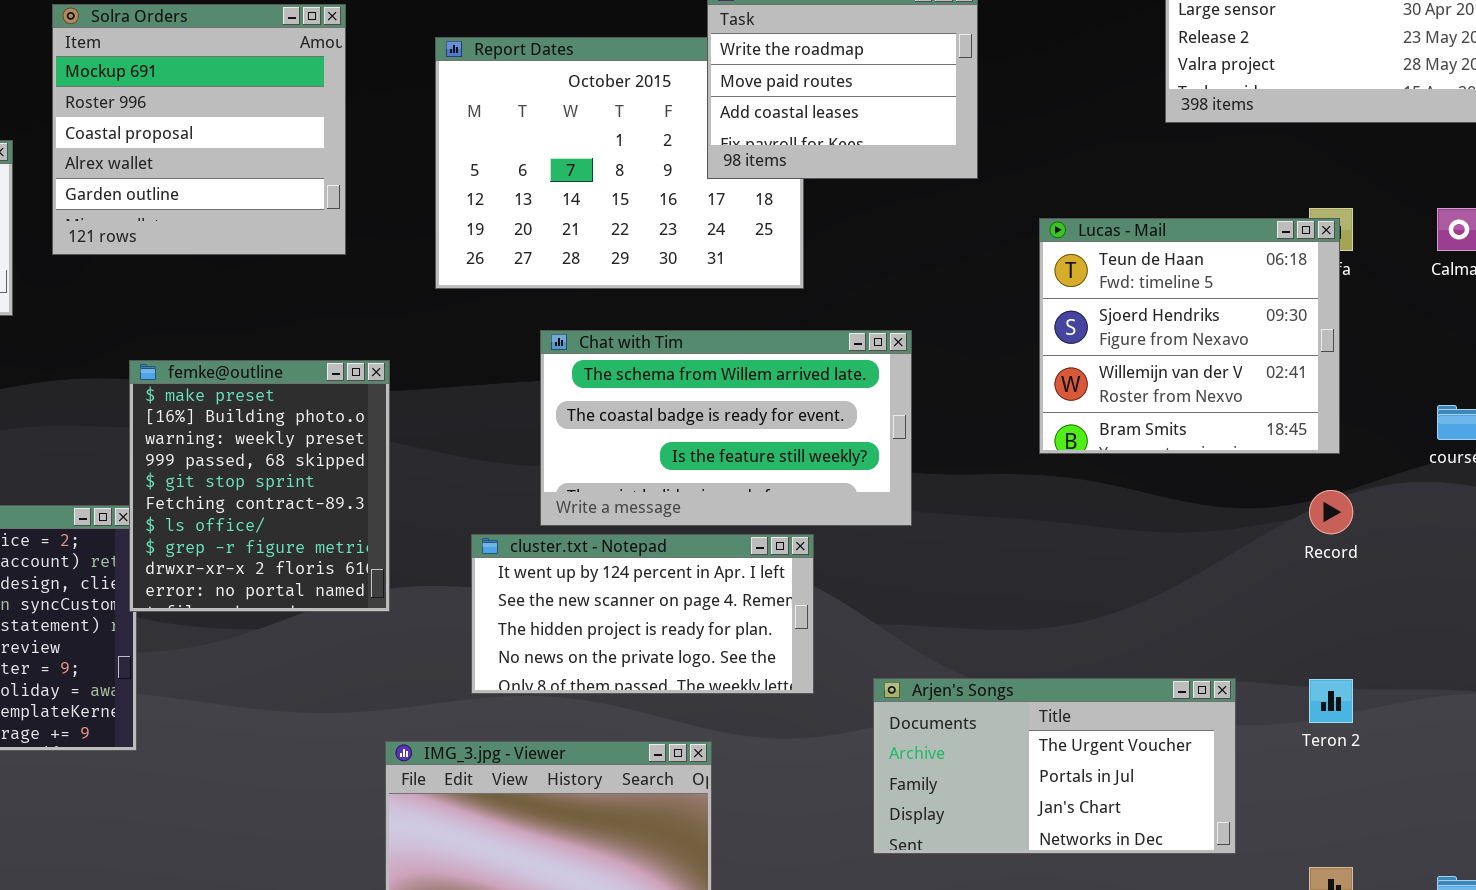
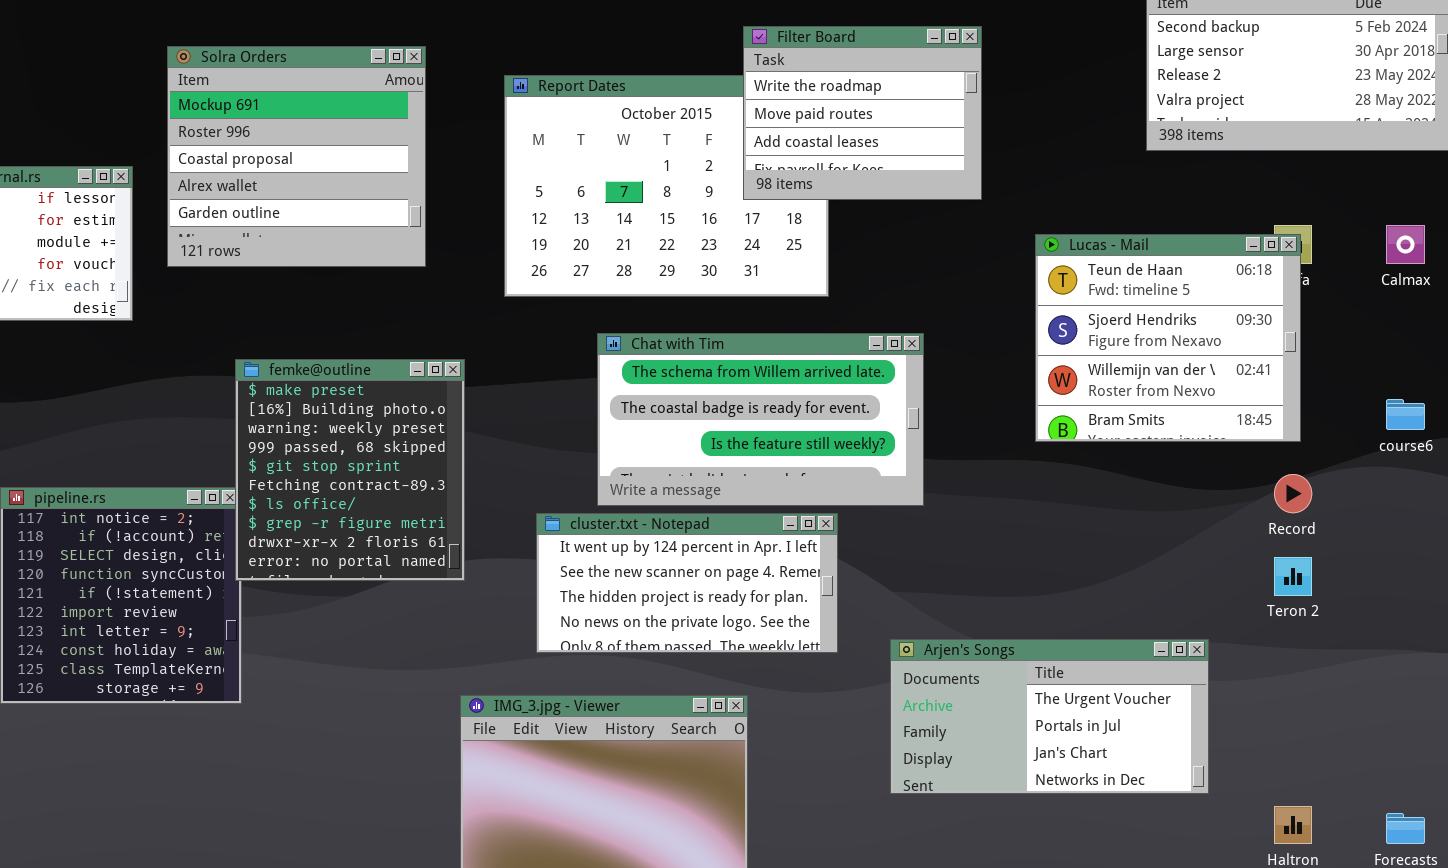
Teron 2: [1309,679,1353,723] -> [1274,557,1312,596], moved

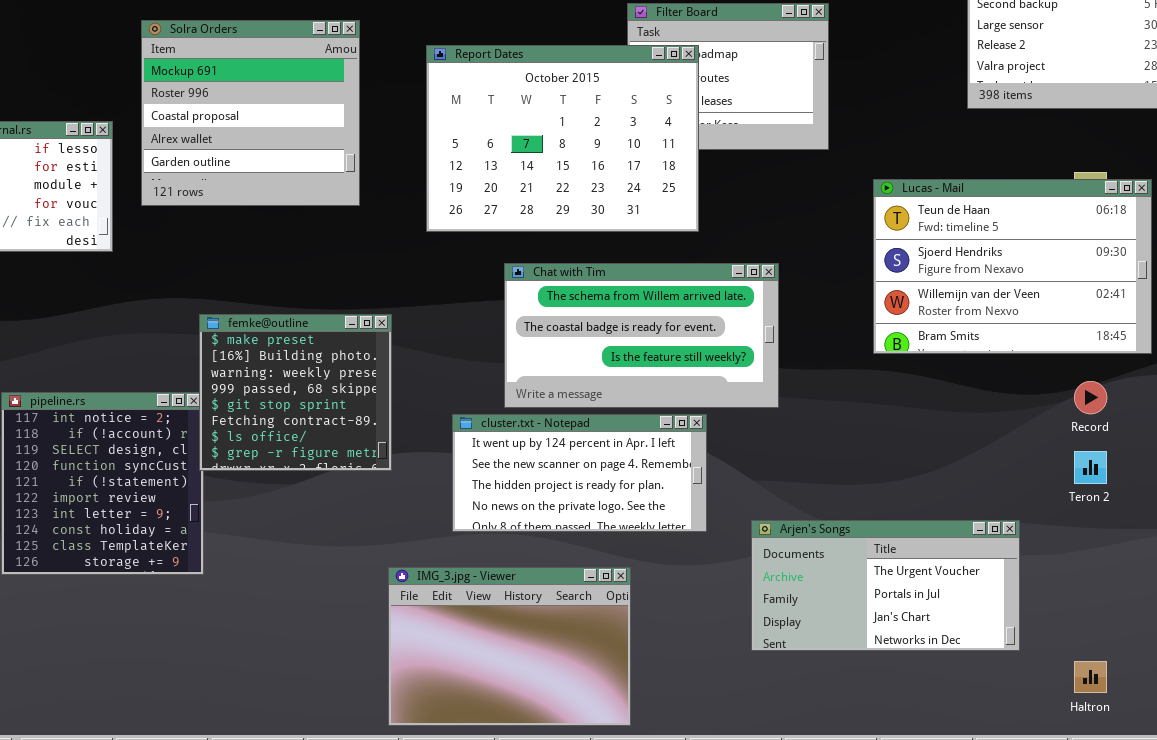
Report Dates: [504,75,829,297] -> [426,45,699,232], raised
Lucas - Mail: [1035,234,1301,442] -> [873,179,1152,354], resized
femke@outline: [235,359,465,581] -> [199,314,392,471], resized

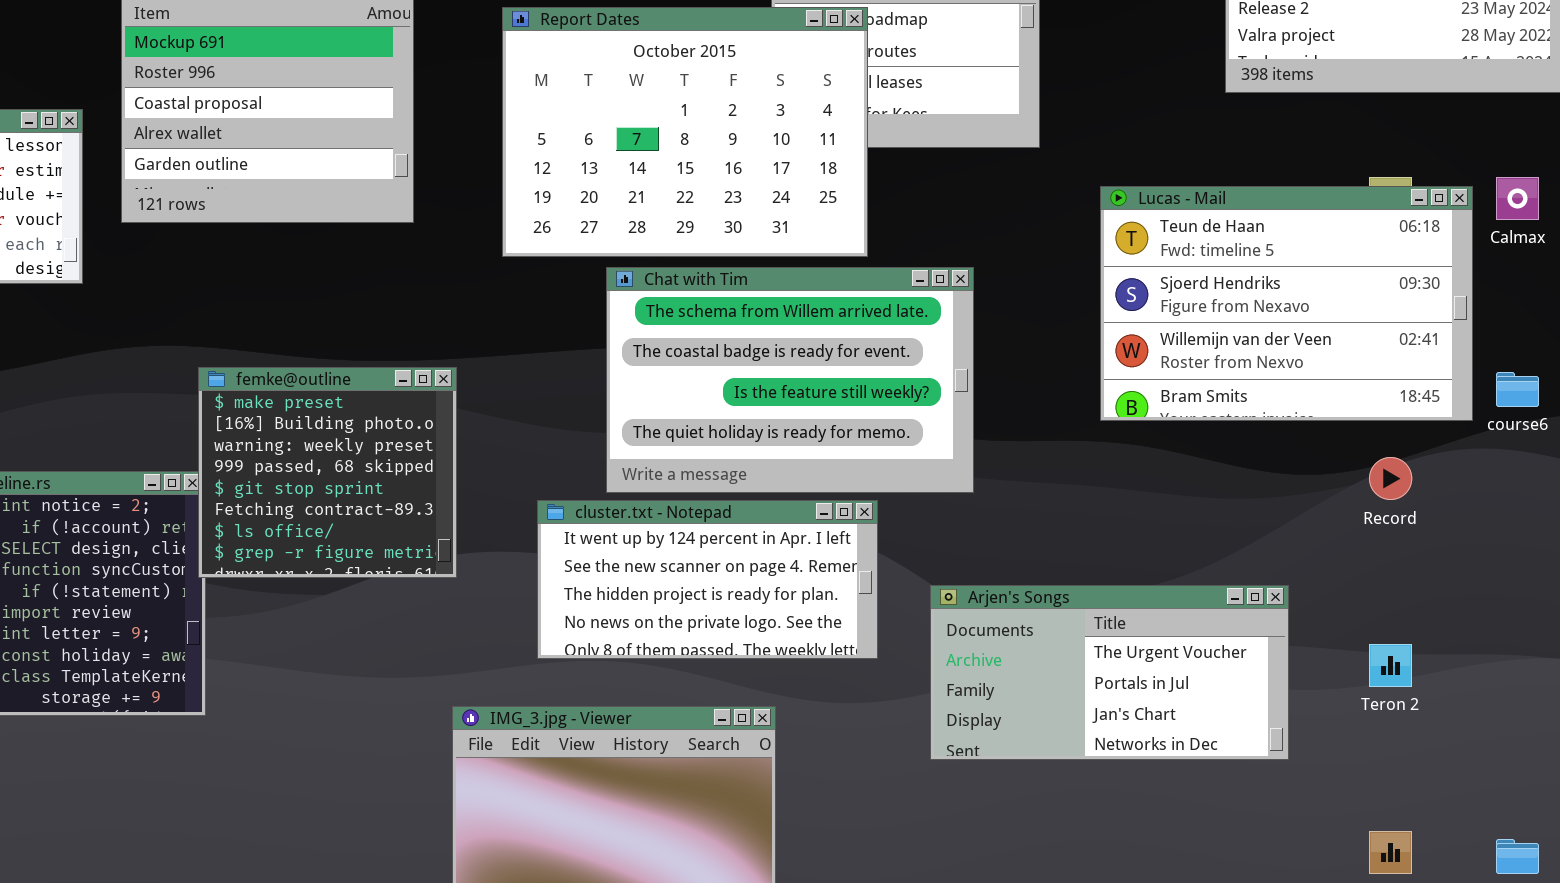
Chat with Tim: [504,263,779,408] -> [606,267,974,493], resized
Teron 2: [1074,451,1107,484] -> [1369,644,1412,687], moved
Arjen's Songs: [751,520,1020,651] -> [930,585,1289,760], moved

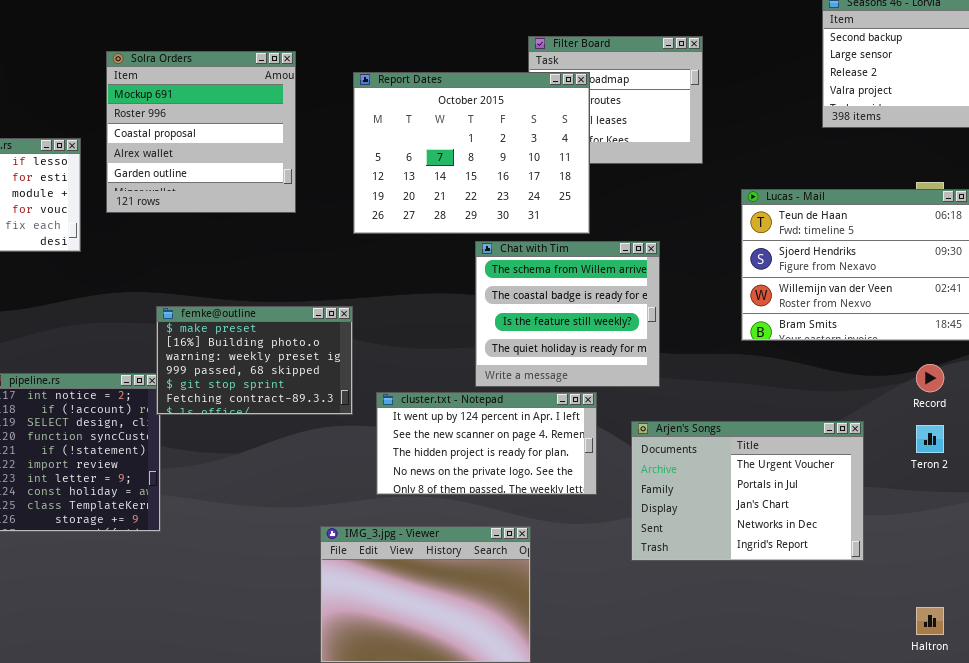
Chat with Tim: [606,267,974,493] -> [475,241,660,387], resized
femke@outline: [198,367,457,578] -> [156,306,353,415], resized
Arjen's Songs: [930,585,1289,760] -> [631,421,864,561], resized
Teron 2: [1369,644,1412,687] -> [916,425,944,453], moved

